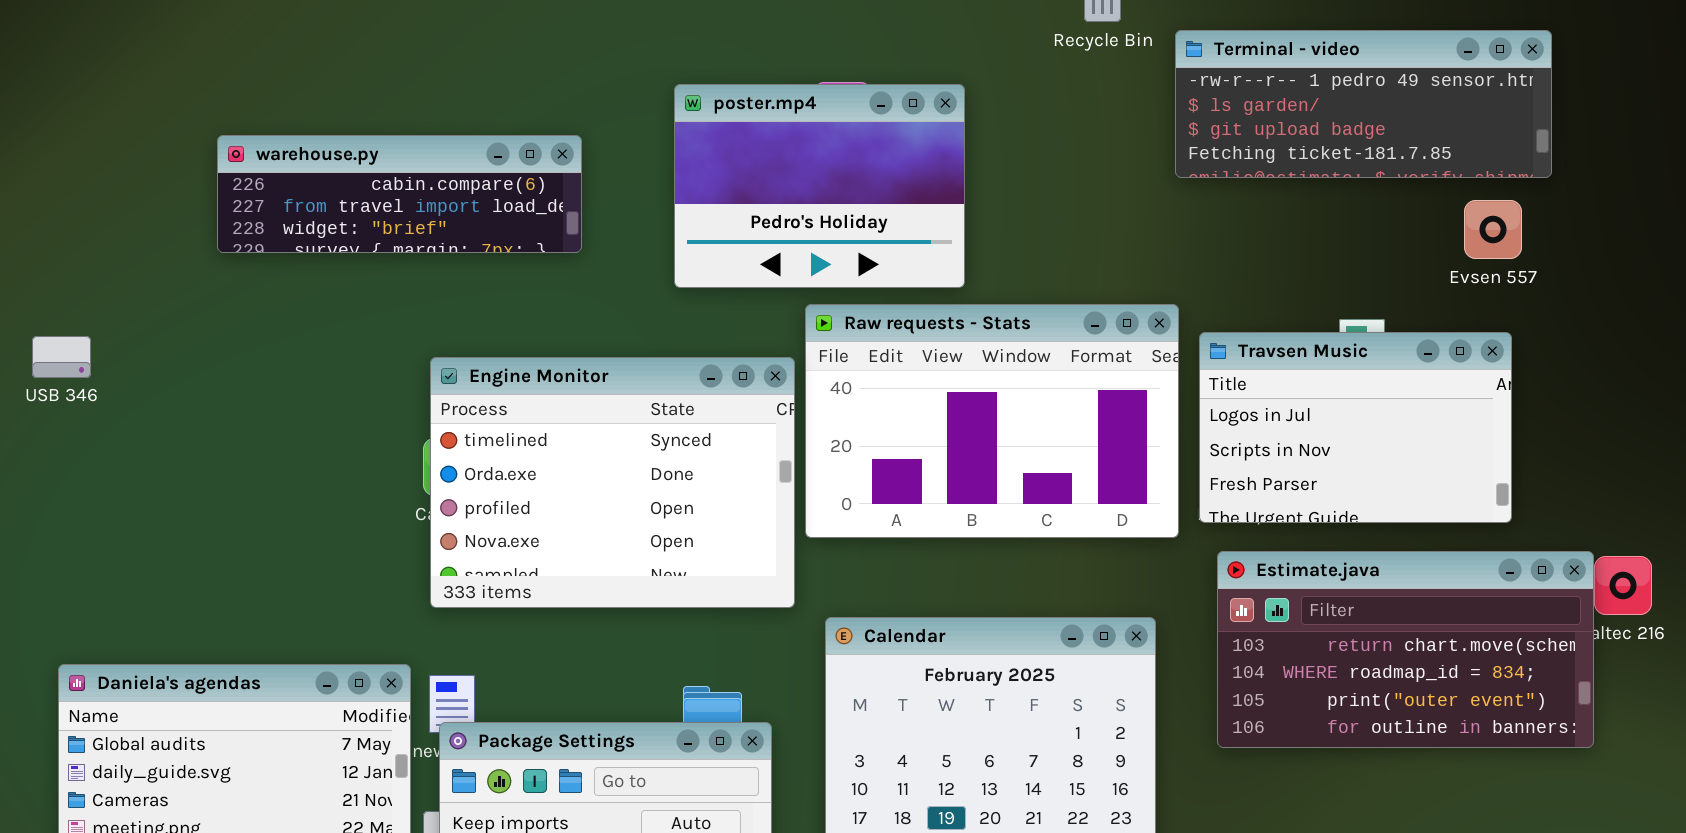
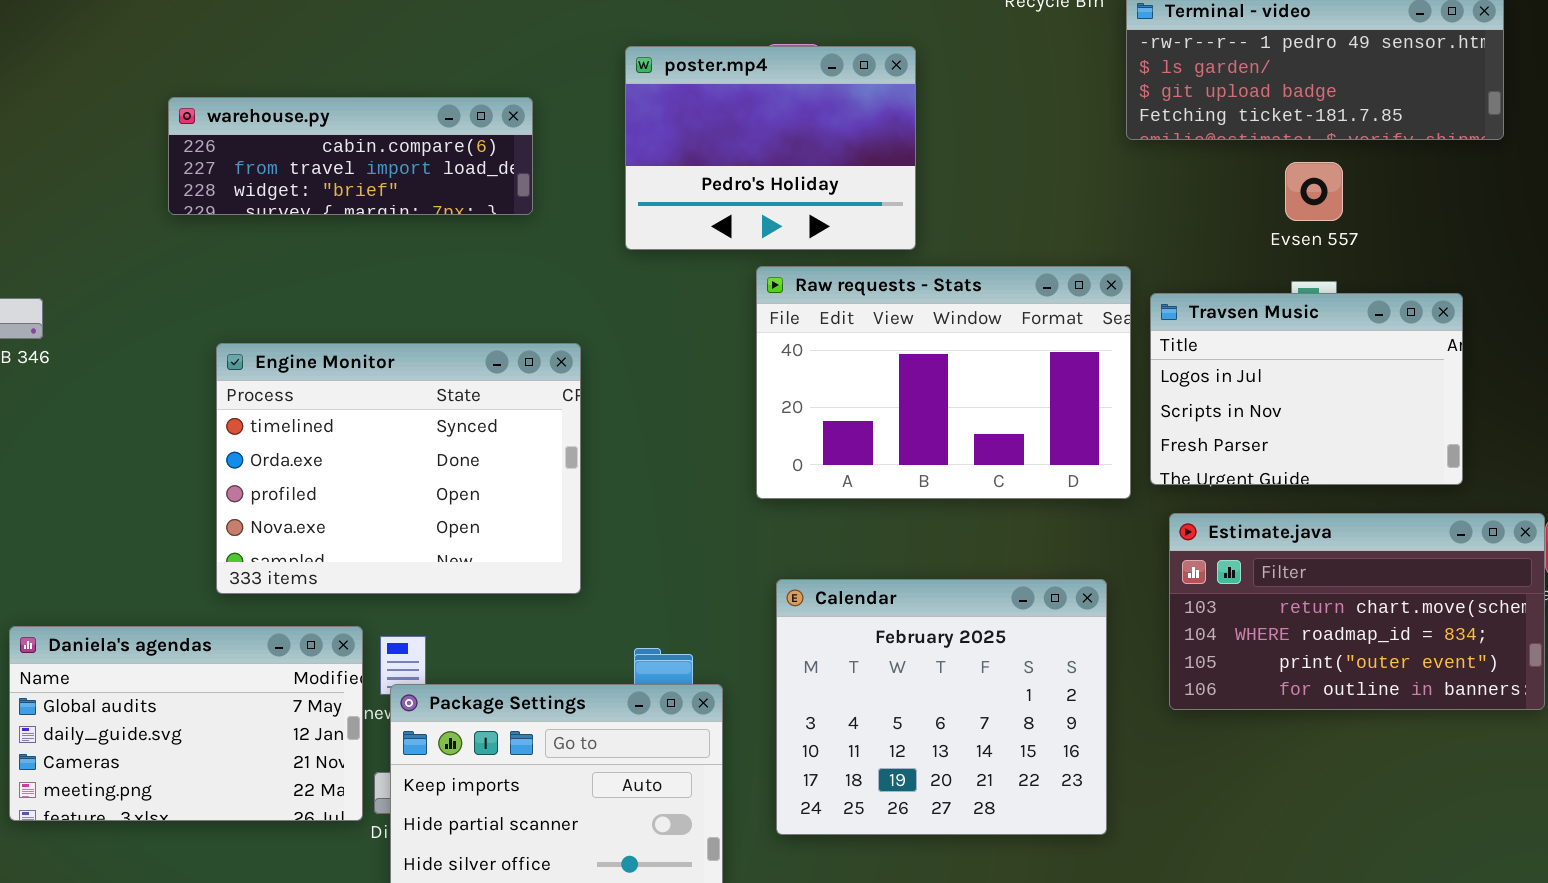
Evsen 557: [1464,200,1522,259] -> [1285,162,1343,221], moved
Engine Monitor: [430,357,795,608] -> [216,343,581,594], moved

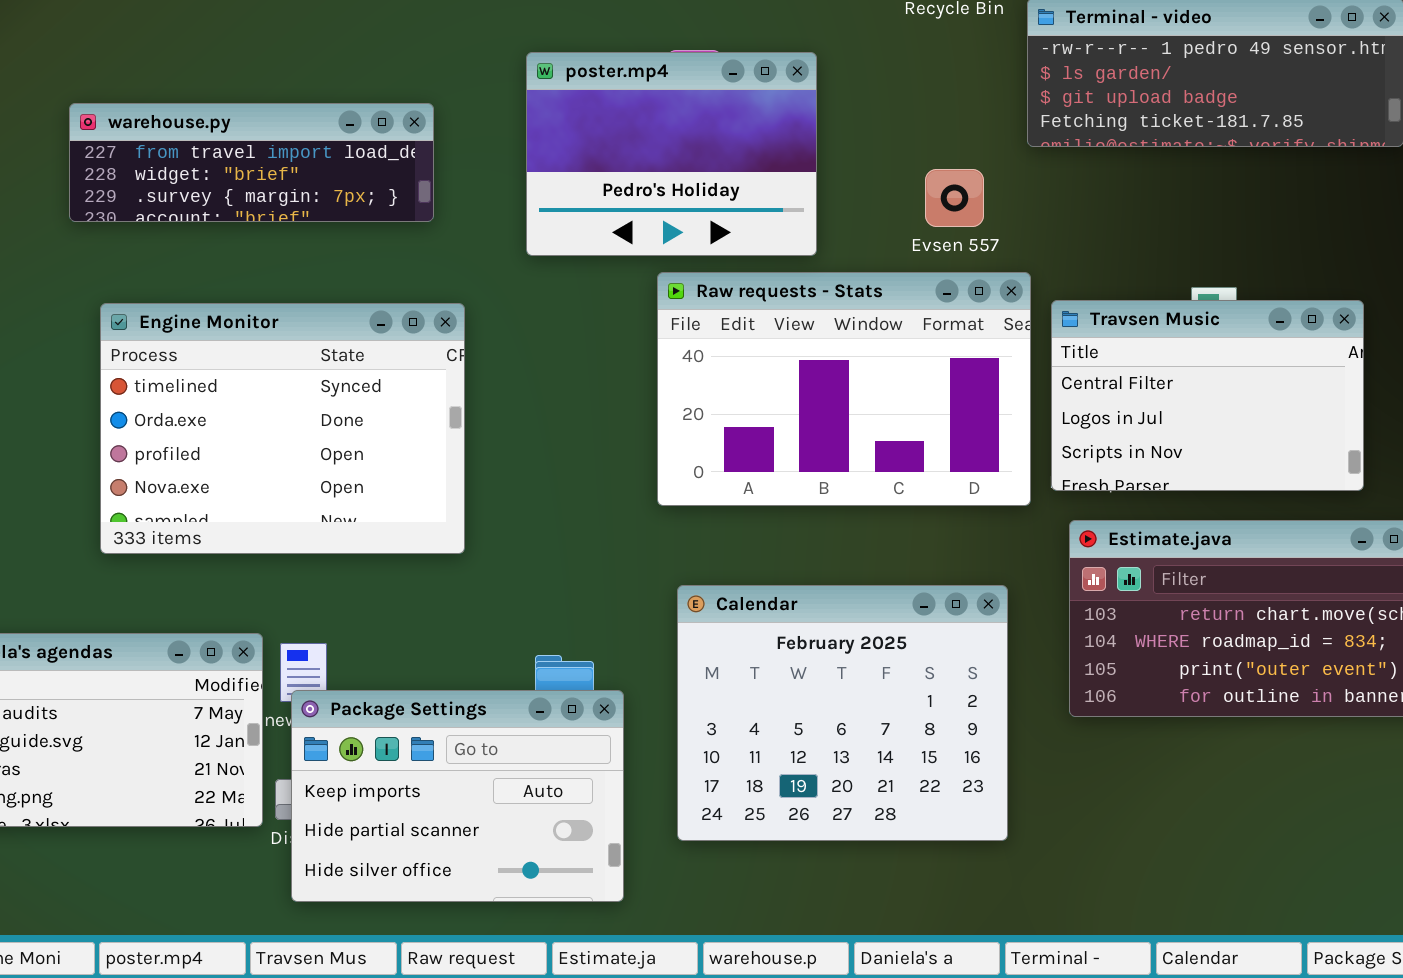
warehouse.py: [168,97,533,215] -> [69,103,434,222], scrolled down 1 row
Evsen 557: [1285,162,1343,221] -> [925,169,984,227], moved
Travsen Music: [1150,293,1463,485] -> [1051,300,1364,491], scrolled up 1 row
Engine Monitor: [216,343,581,594] -> [100,303,465,554], moved

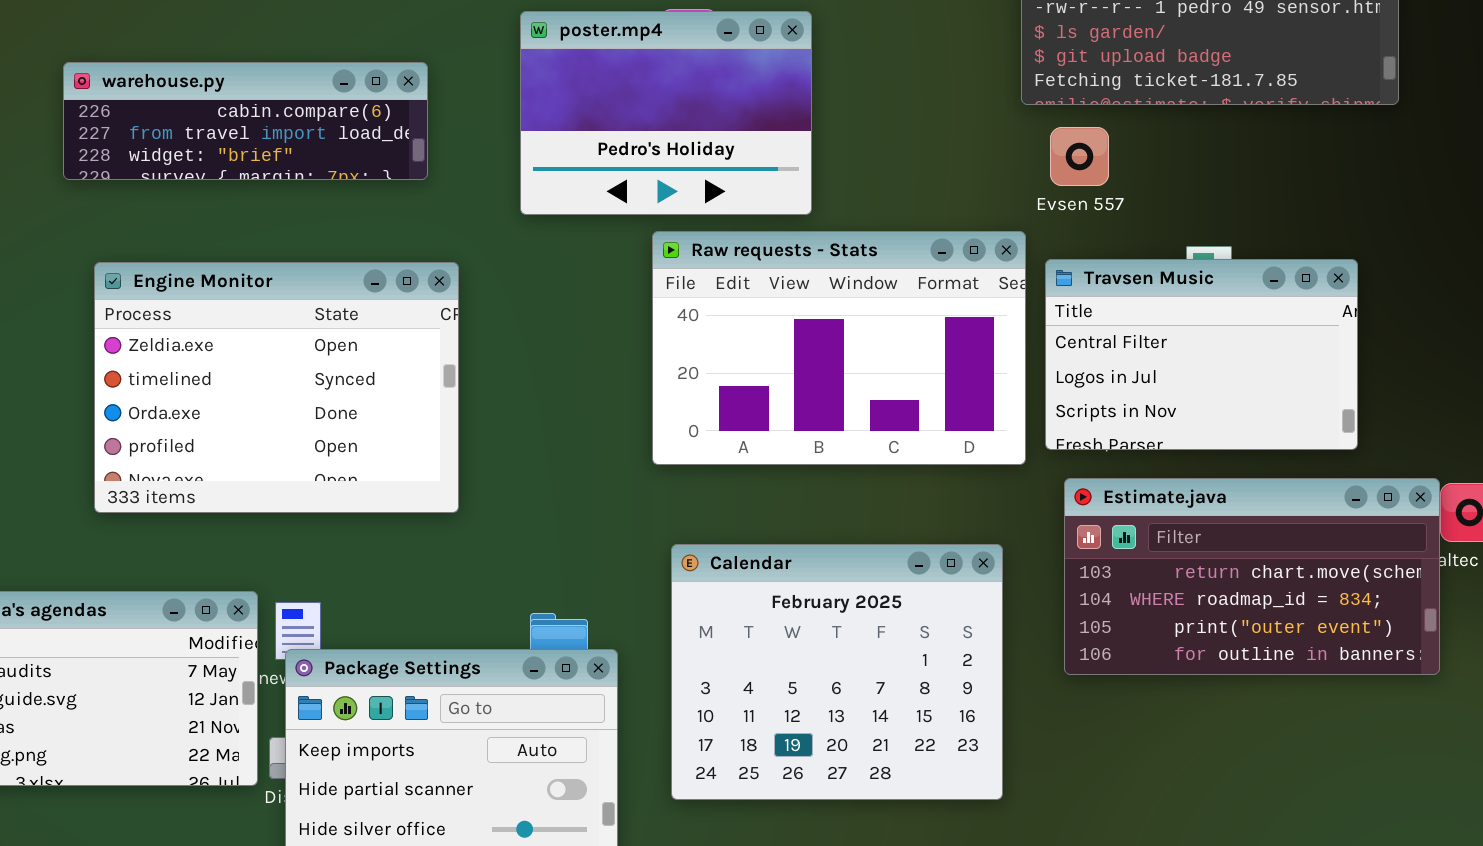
warehouse.py: [69,103,434,222] -> [63,62,428,180], scrolled up 1 row
Evsen 557: [925,169,984,227] -> [1050,127,1109,186], moved
Engine Monitor: [100,303,465,554] -> [94,262,459,513], scrolled up 1 row

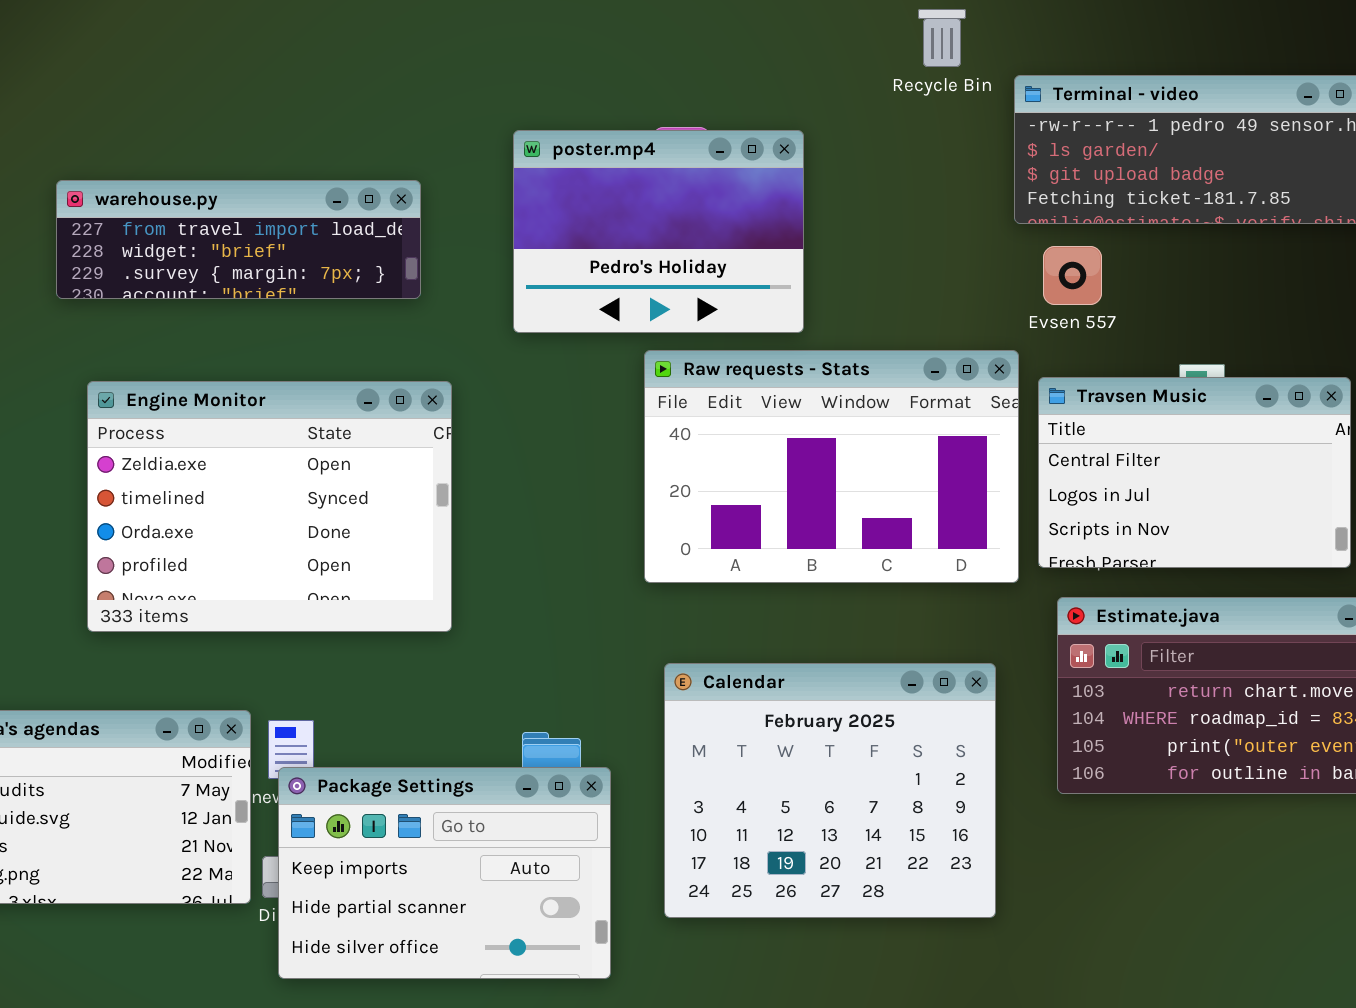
warehouse.py: [63,62,428,180] -> [56,180,421,299], scrolled down 1 row

